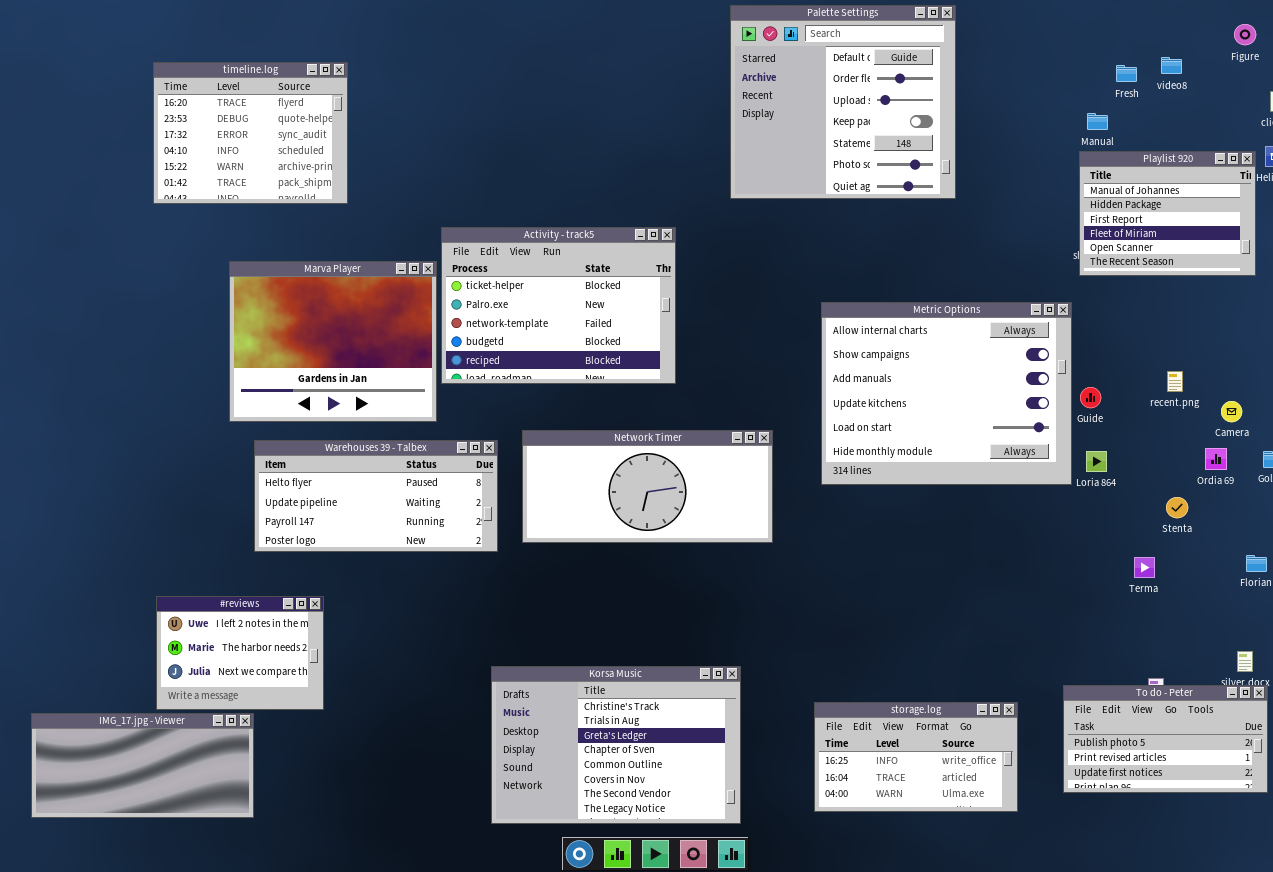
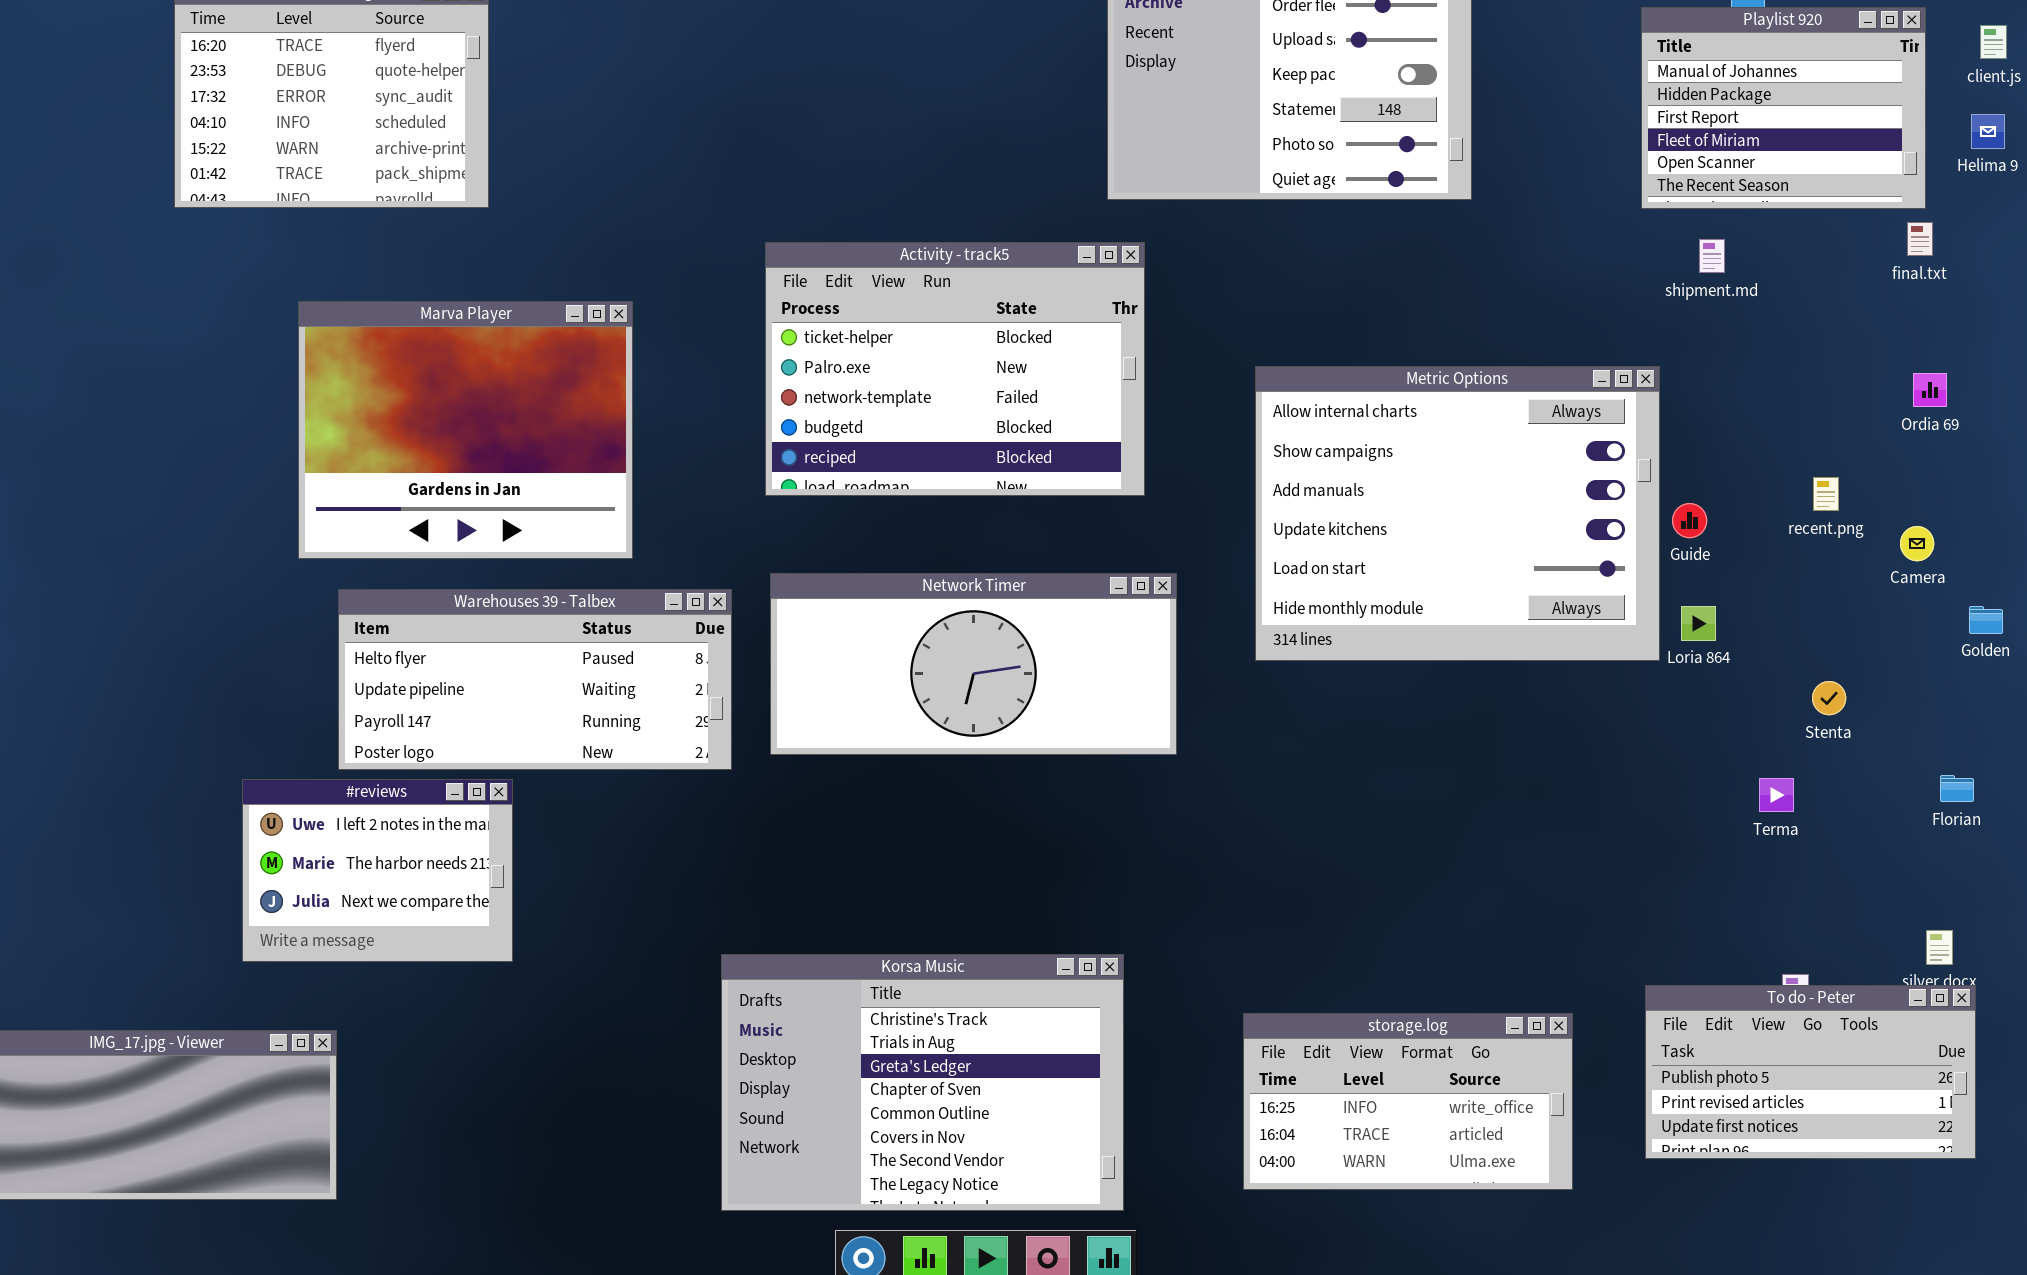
Playlist 920: [1079,151,1256,276] -> [1641,7,1926,209], moved
Activity - track5: [441,227,676,384] -> [765,242,1145,496], moved
Ordia 69: [1205,448,1227,470] -> [1913,373,1947,407], moved
#reviews: [156,596,324,710] -> [242,779,513,962], moved

